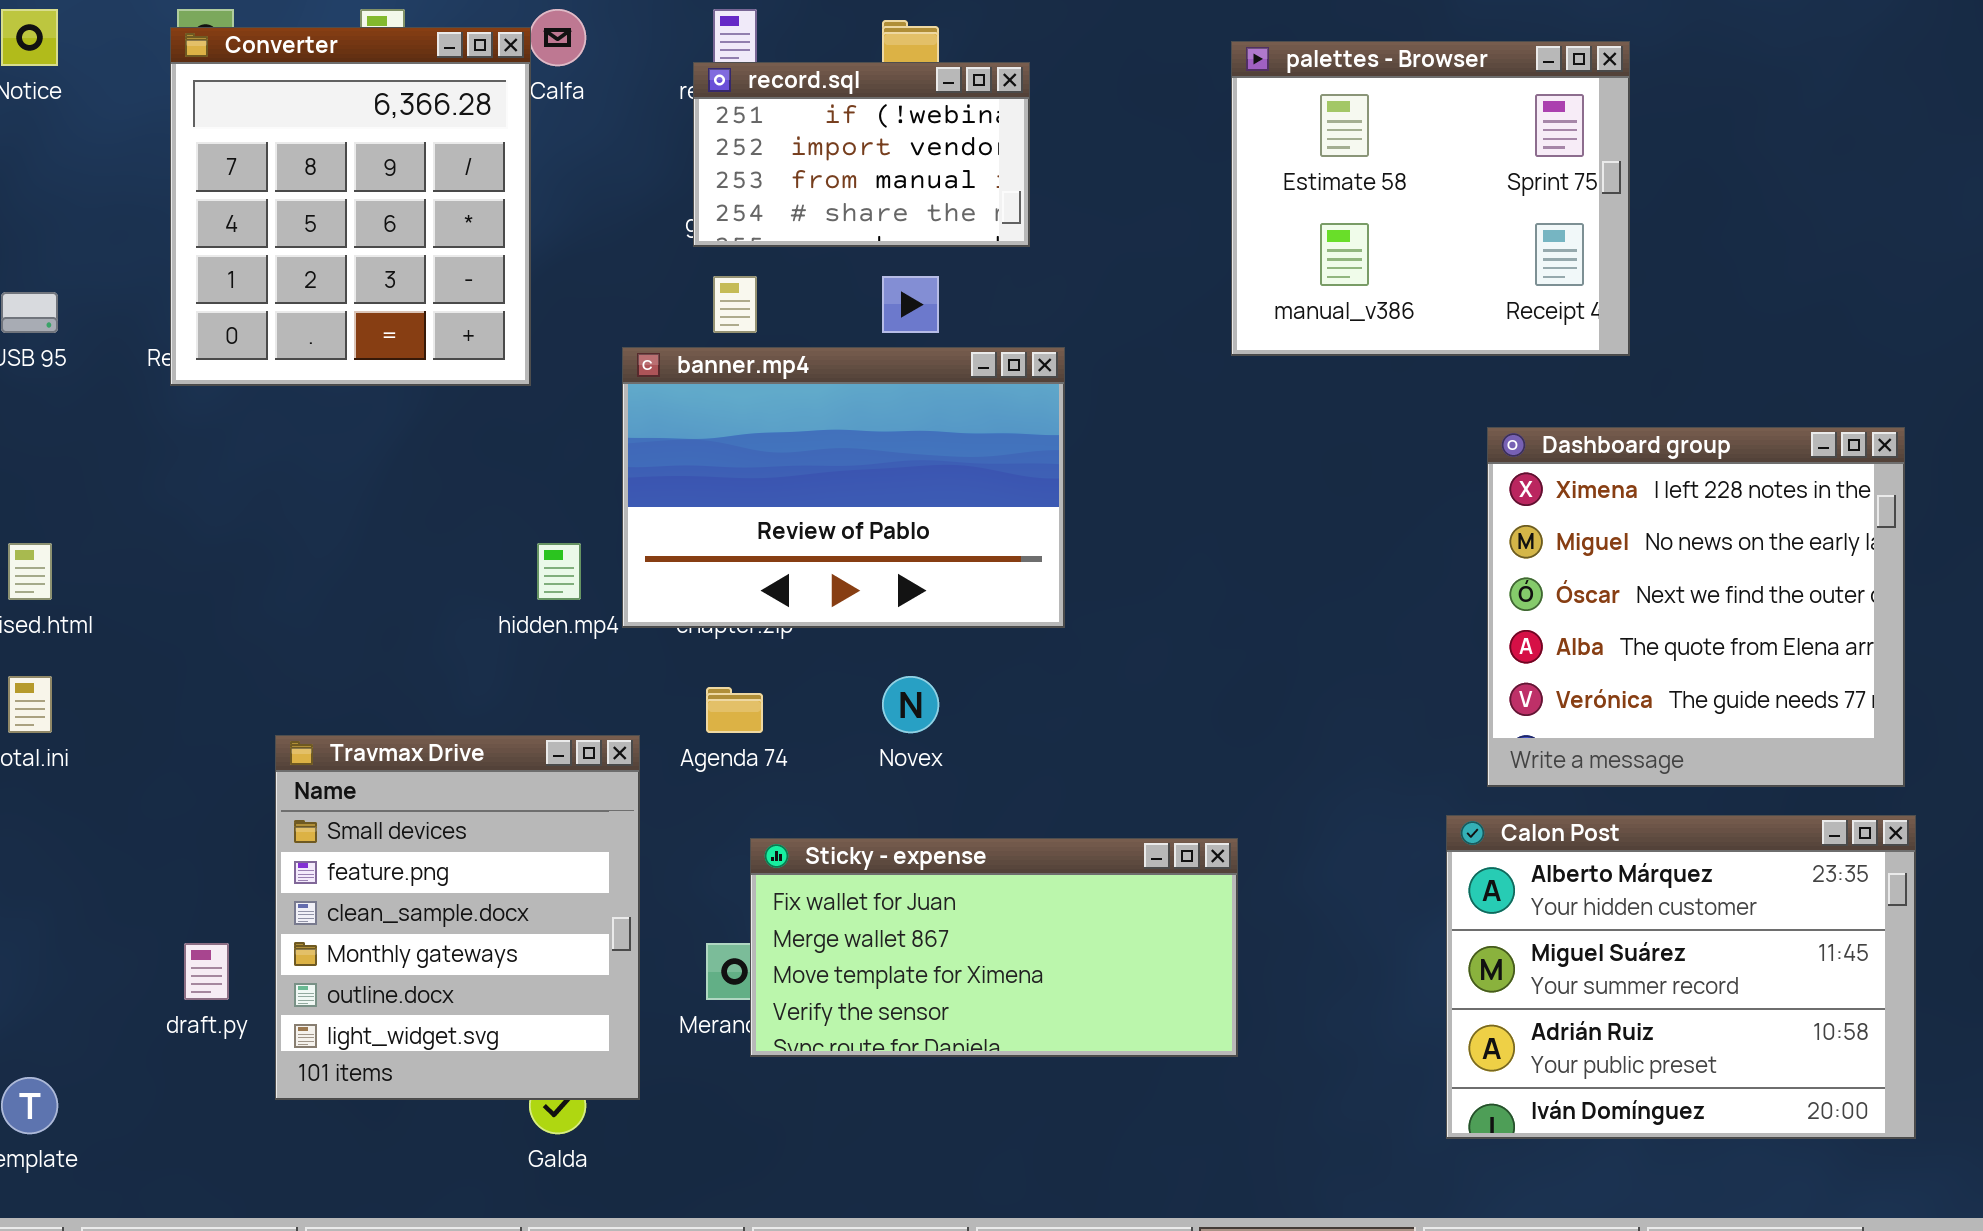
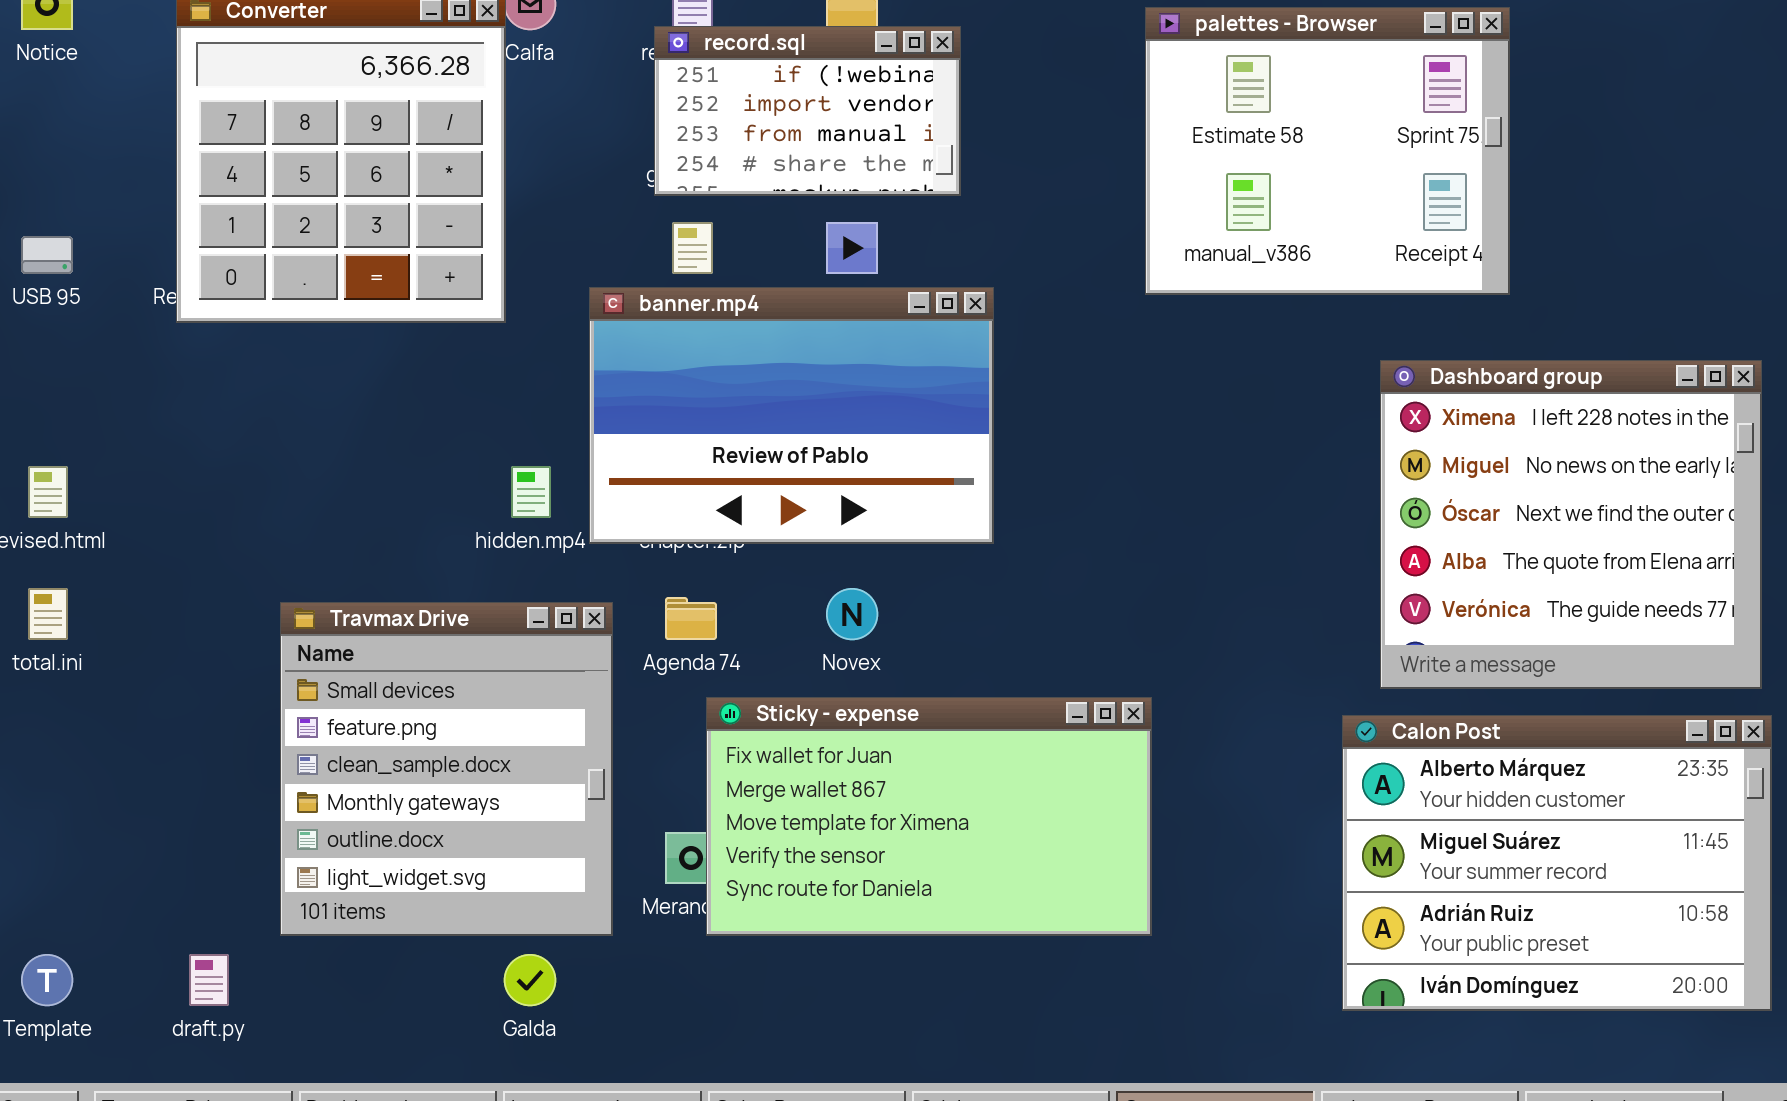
Travmax Drive: [275,735,640,1100] -> [280,602,613,936], moved
Sticky - expense: [750,838,1238,1057] -> [706,697,1152,936], resized
draft.py: [184,943,229,1000] -> [189,954,229,1006], moved

